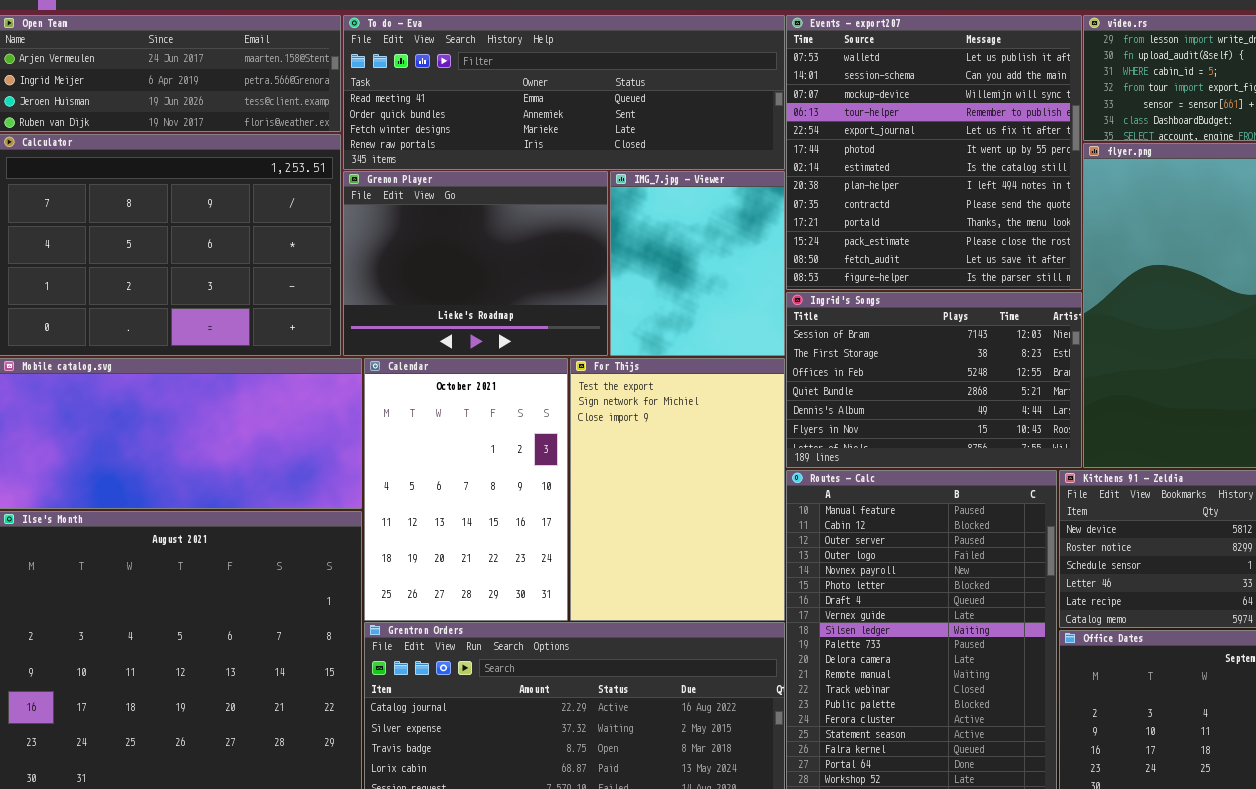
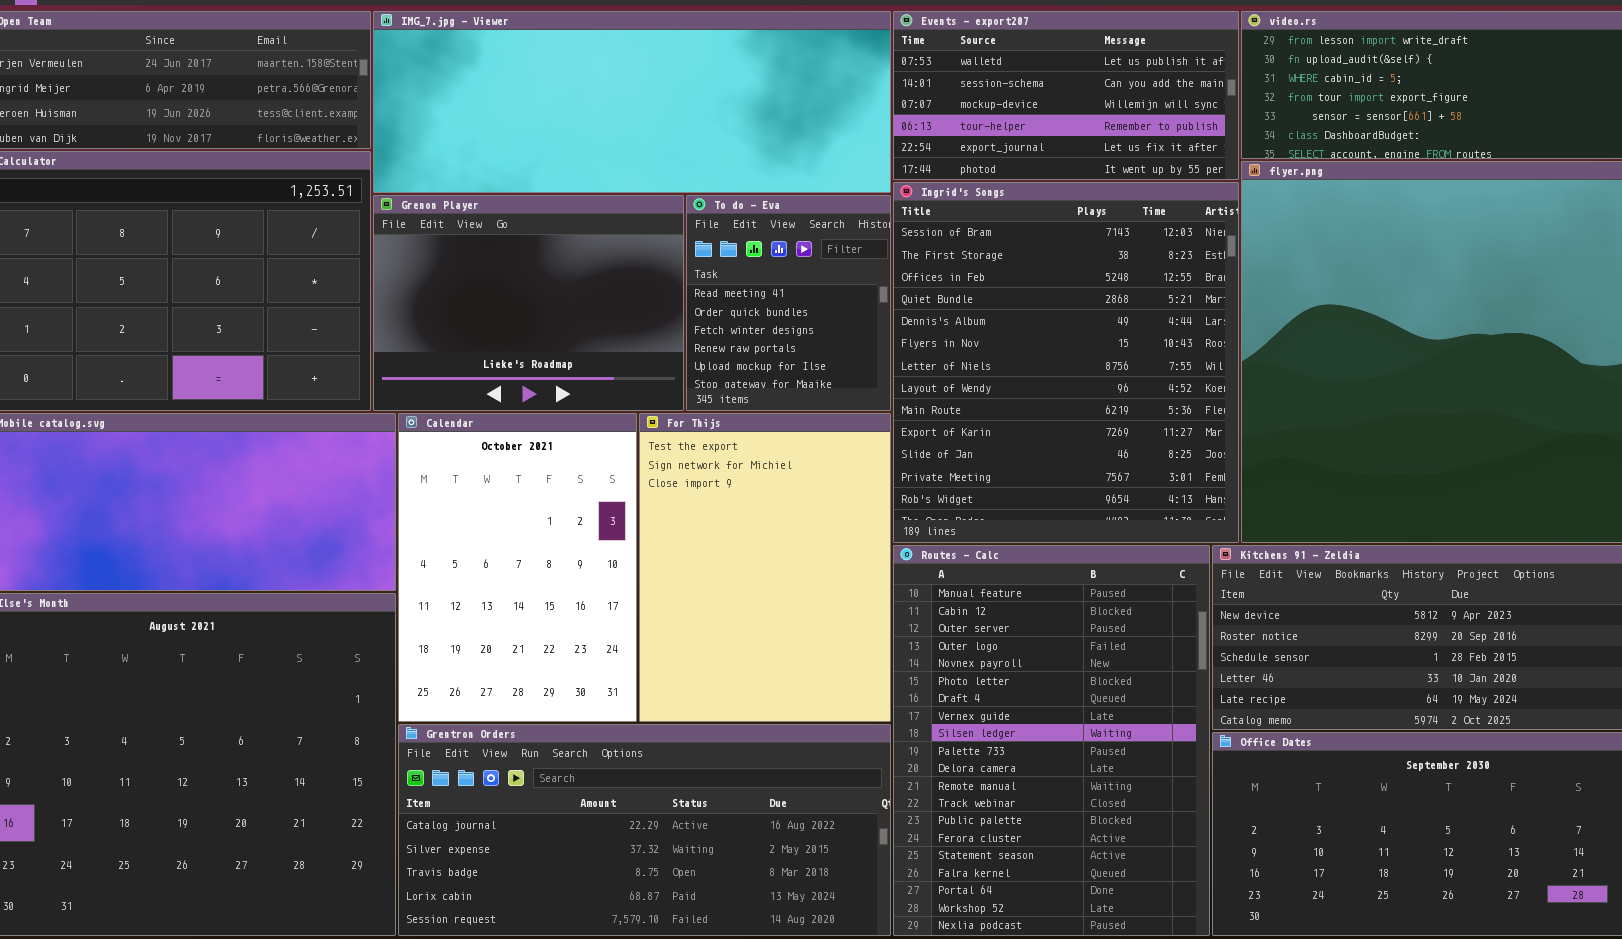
To do - Eva: [343,15,785,170] -> [686,195,891,411], moved, resized
Events - export207: [786,15,1082,290] -> [893,11,1239,180], resized
IMG_7.jpg - Viewer: [610,171,785,356] -> [373,11,891,193], moved, resized
Ingrid's Songs: [786,292,1082,468] -> [893,182,1239,543], resized

